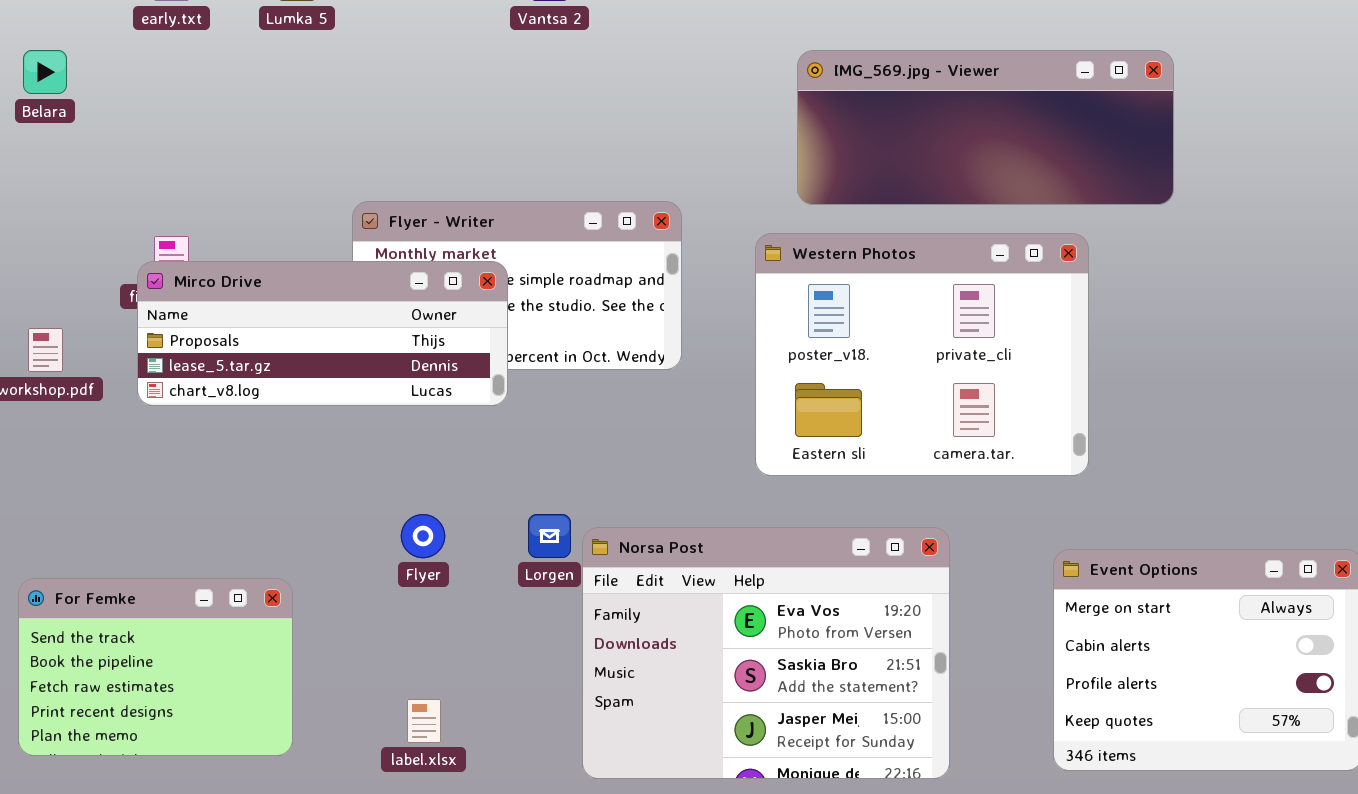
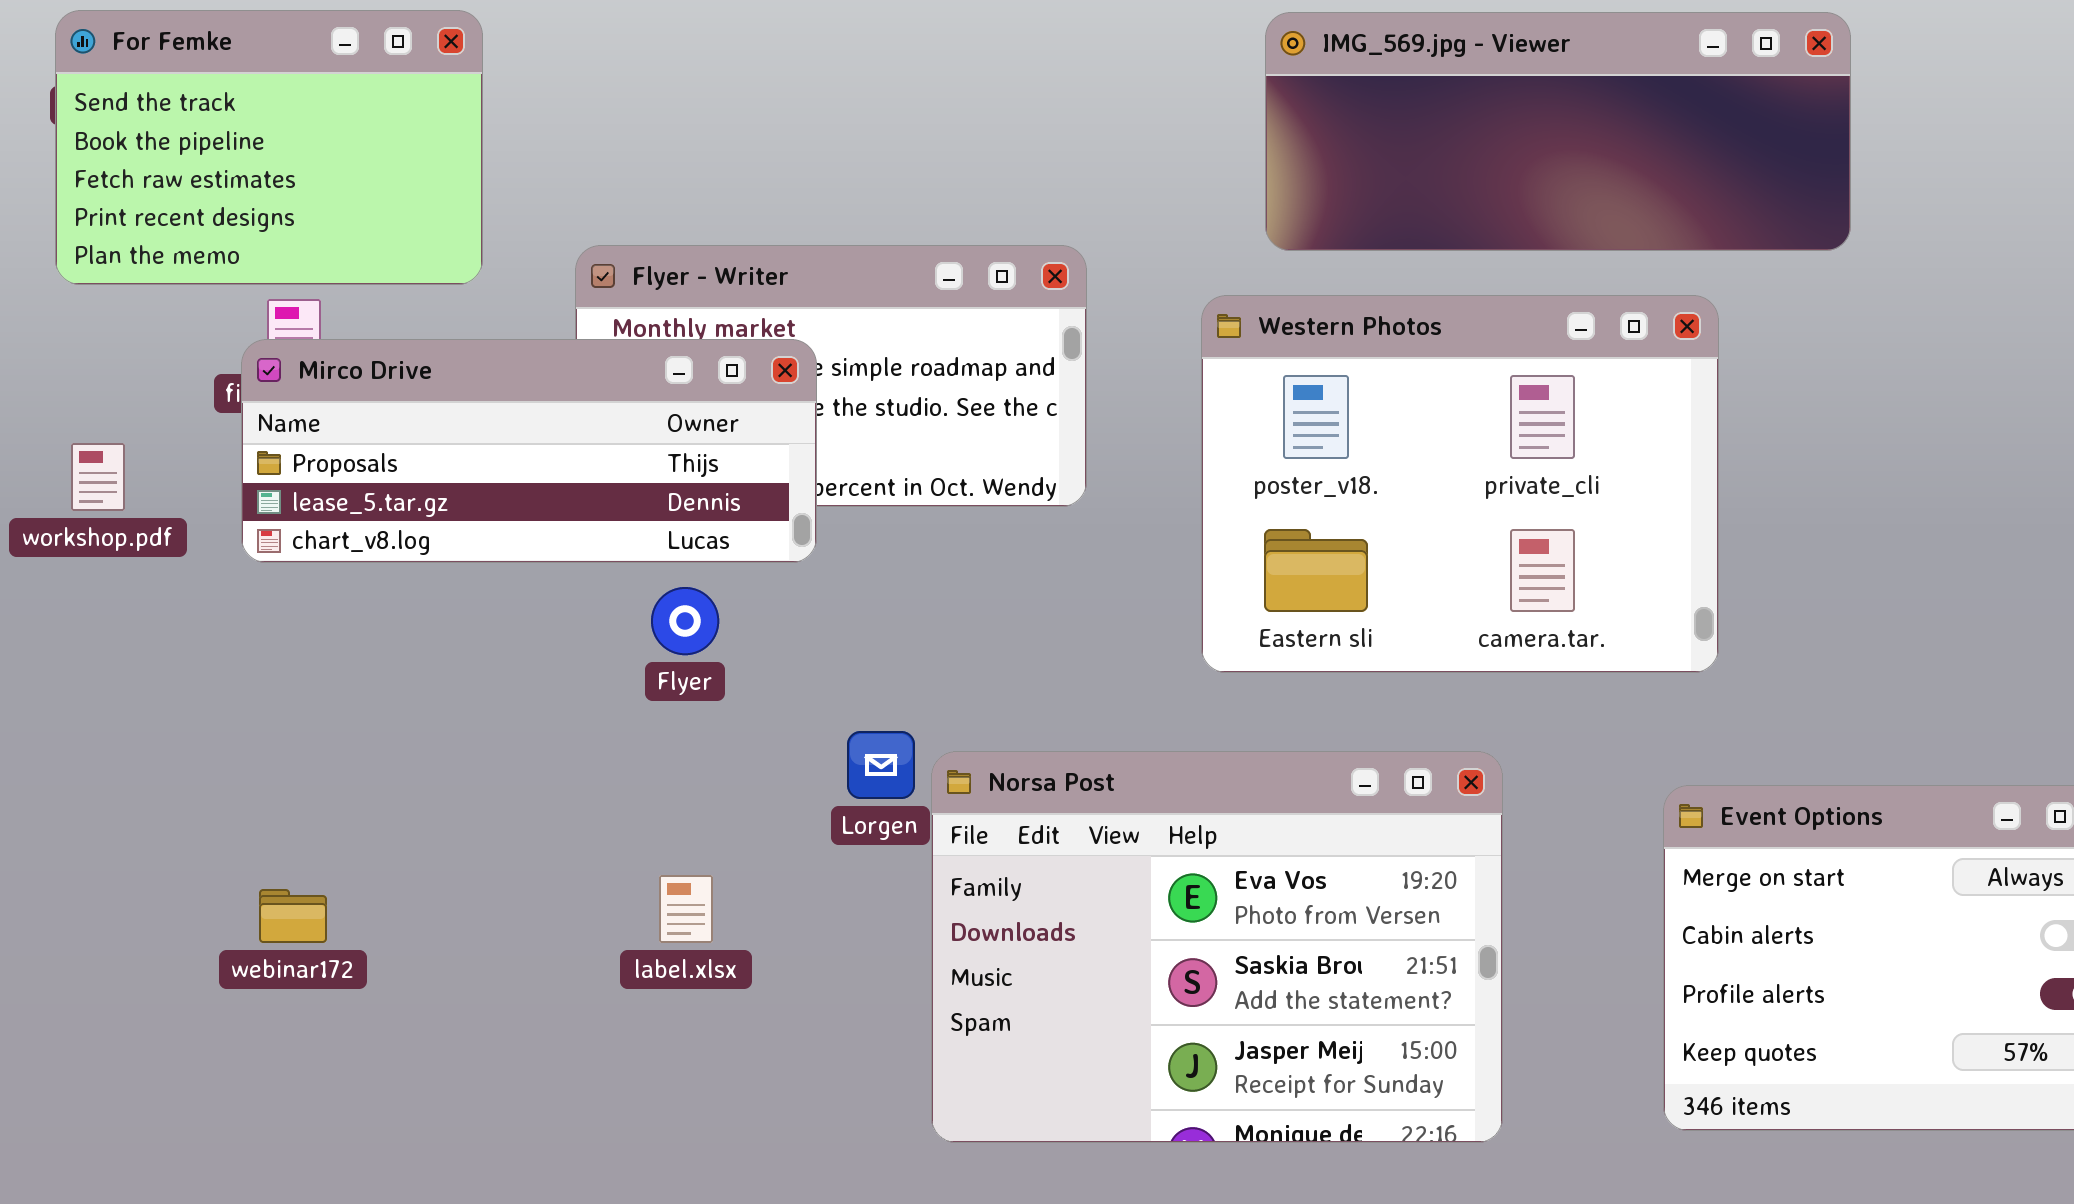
Flyer: [401,514,445,558] -> [651,587,719,655], moved
For Femke: [18,578,293,756] -> [55,10,483,285], moved
label.xlsx: [407,699,441,743] -> [659,875,713,943], moved

